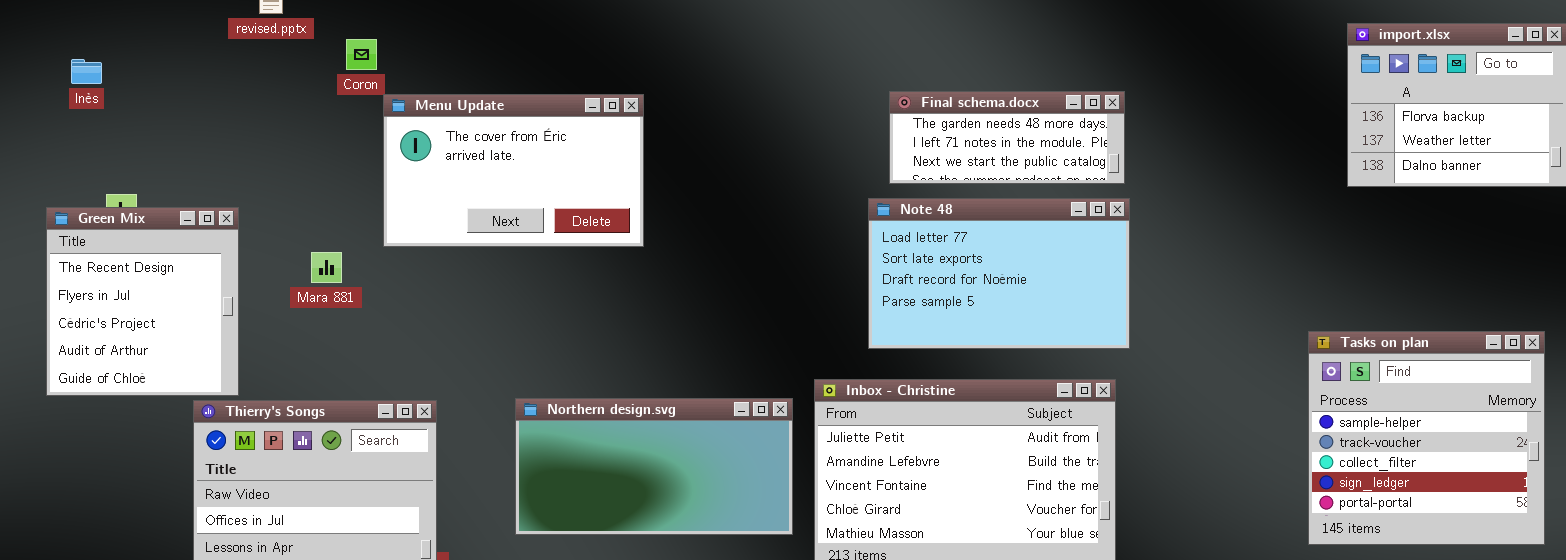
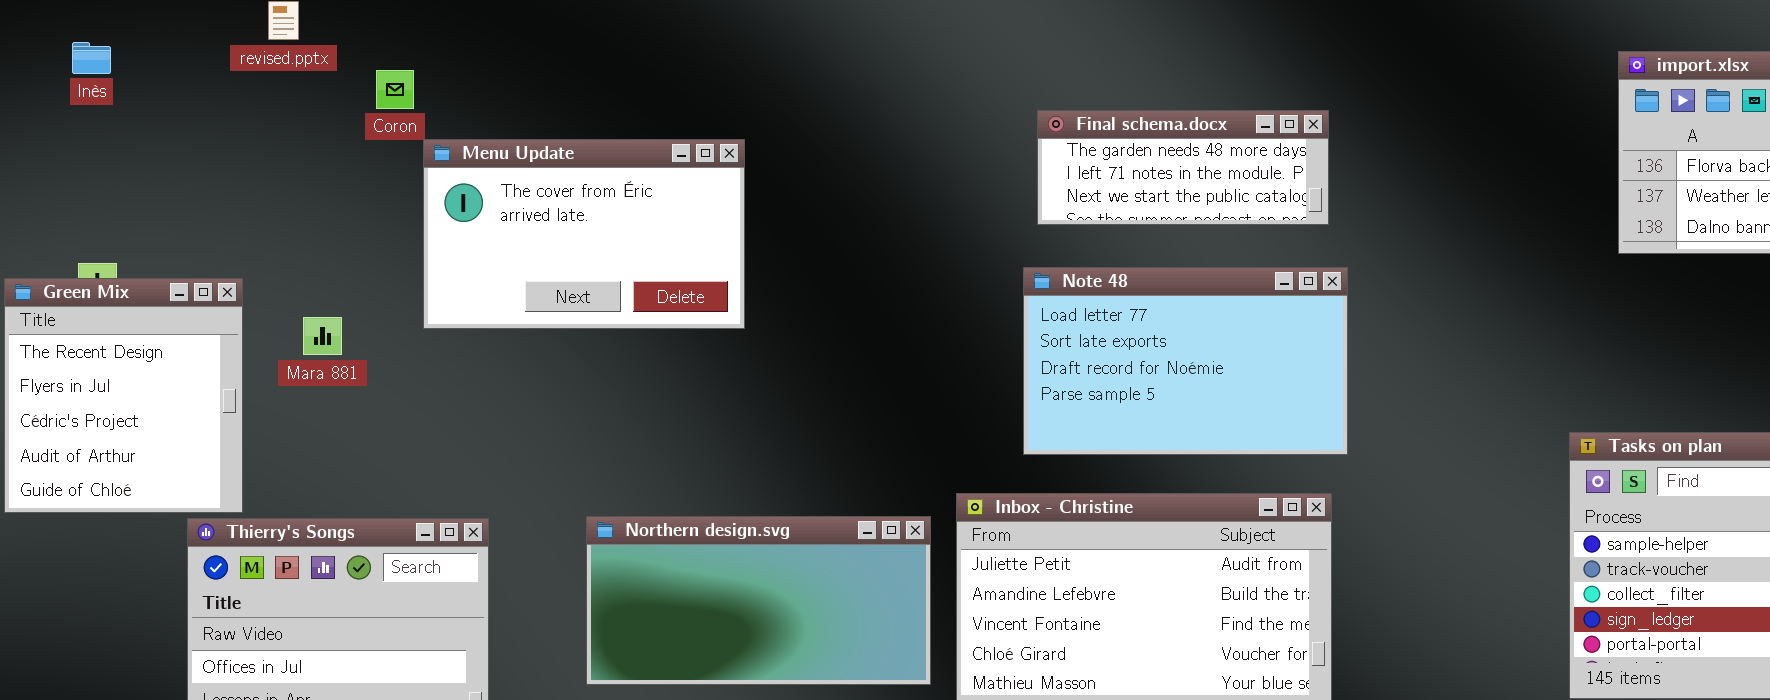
Inès: [71,59,102,84] -> [72,42,111,74], moved
Final schema.docx: [889,91,1125,184] -> [1037,110,1329,225], moved
Mara 881: [311,252,342,283] -> [303,317,342,355], moved

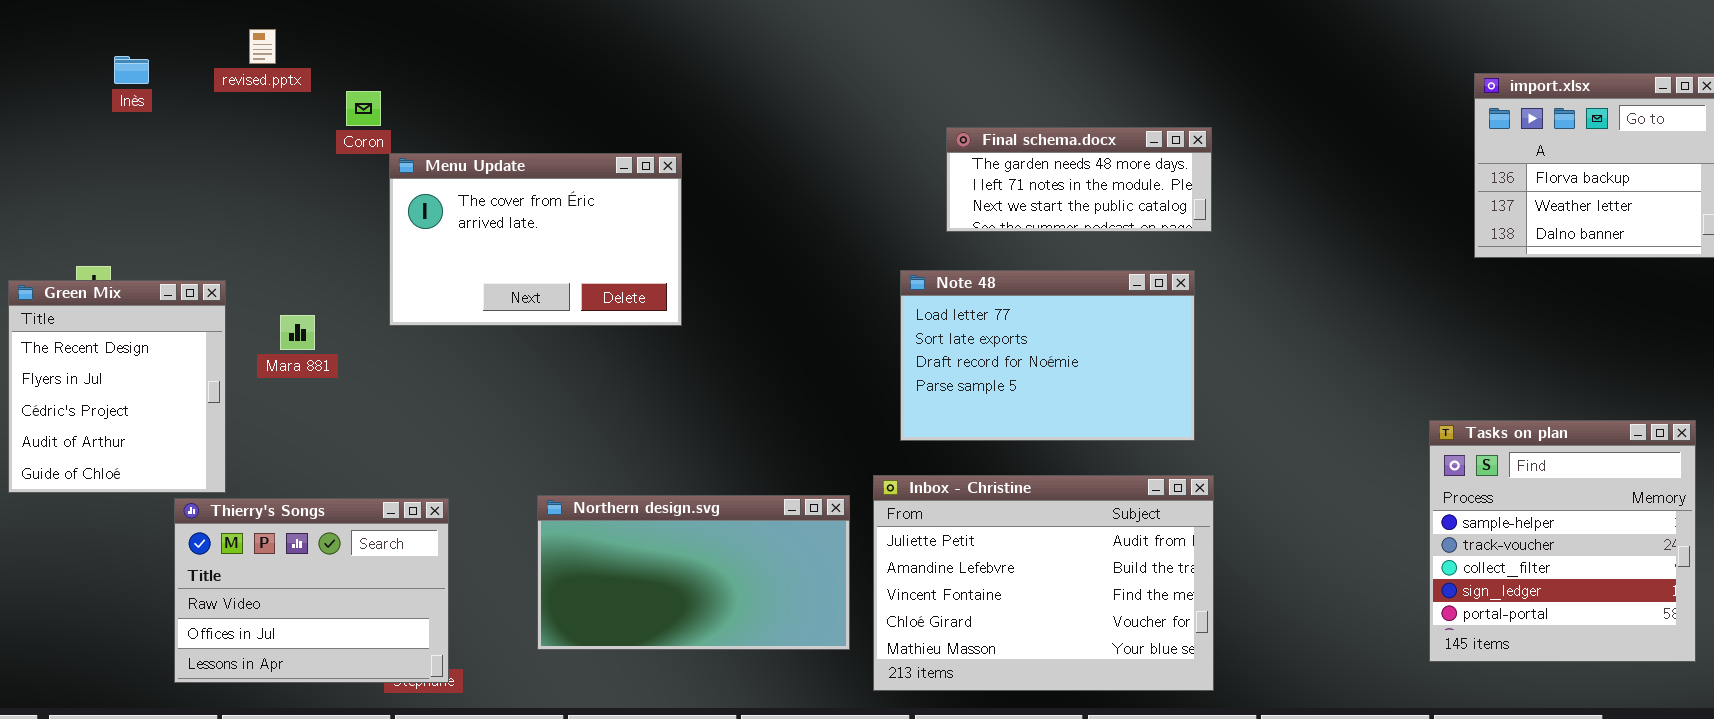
Inès: [72,42,111,74] -> [114,56,149,84], moved
Note 48: [1023,267,1348,455] -> [900,270,1195,441], moved

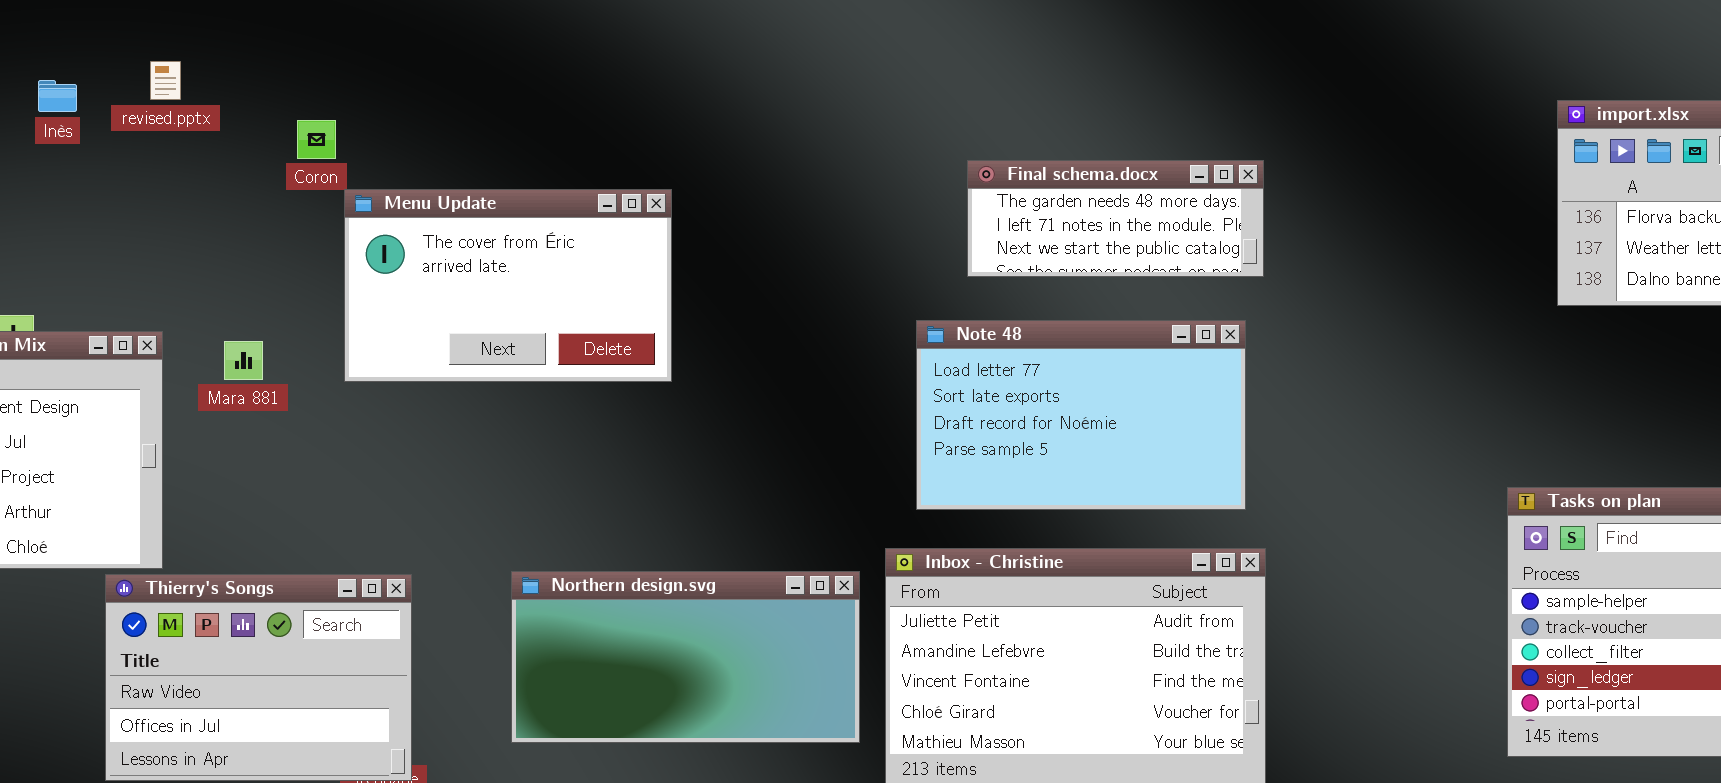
revised.pptx: [249,29,276,64] -> [150,61,181,100], moved
Mara 881: [280,315,315,350] -> [224,341,263,380], moved

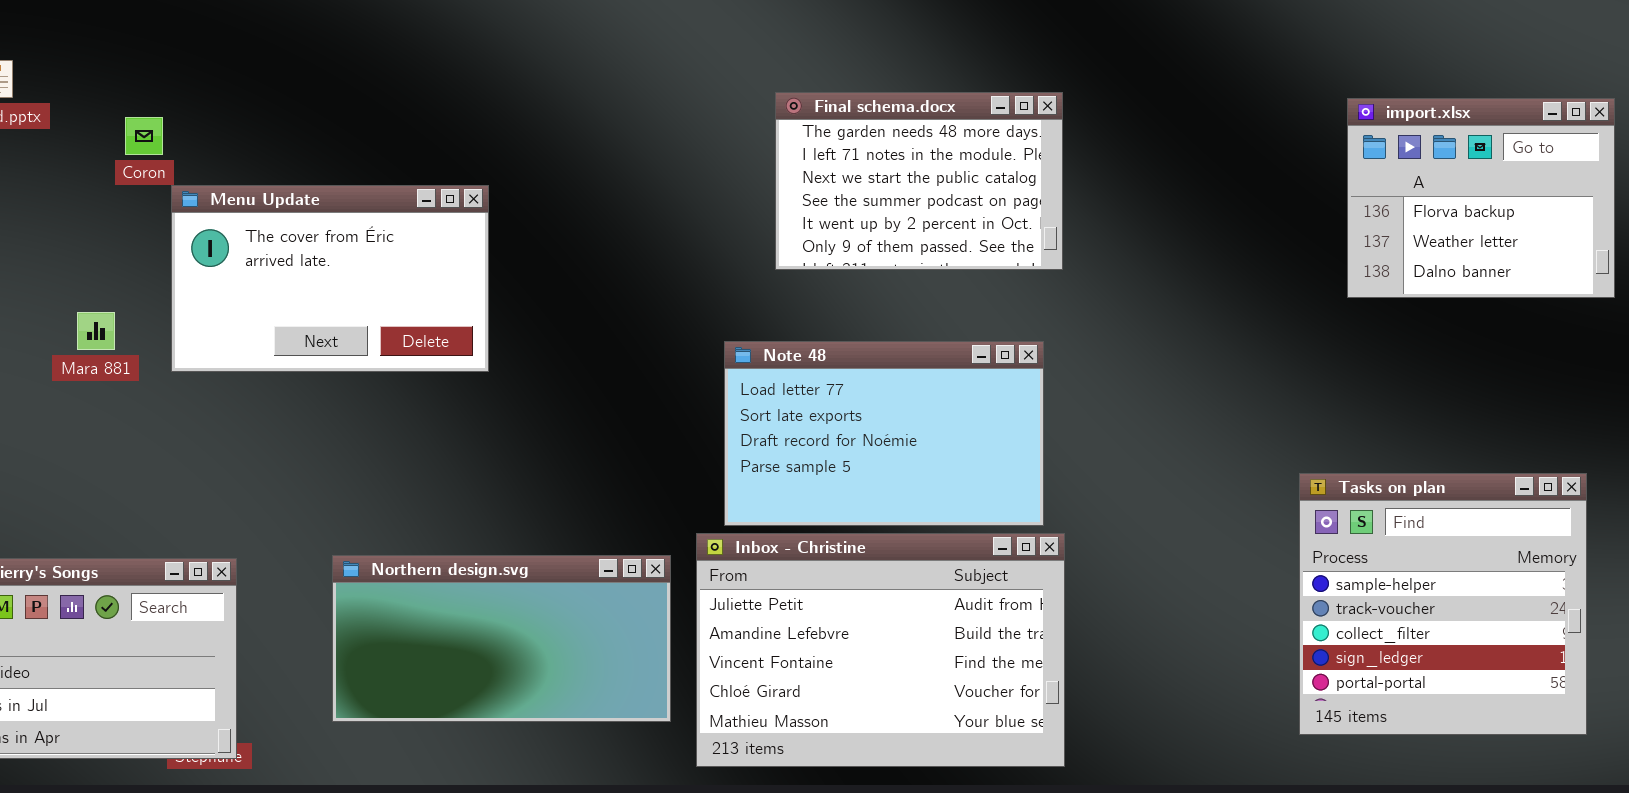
Final schema.docx: [967,160,1264,277] -> [775,92,1063,270], resized
Note 48: [916,320,1246,510] -> [724,341,1044,526], moved
Mara 881: [224,341,263,380] -> [77,312,115,350], moved

